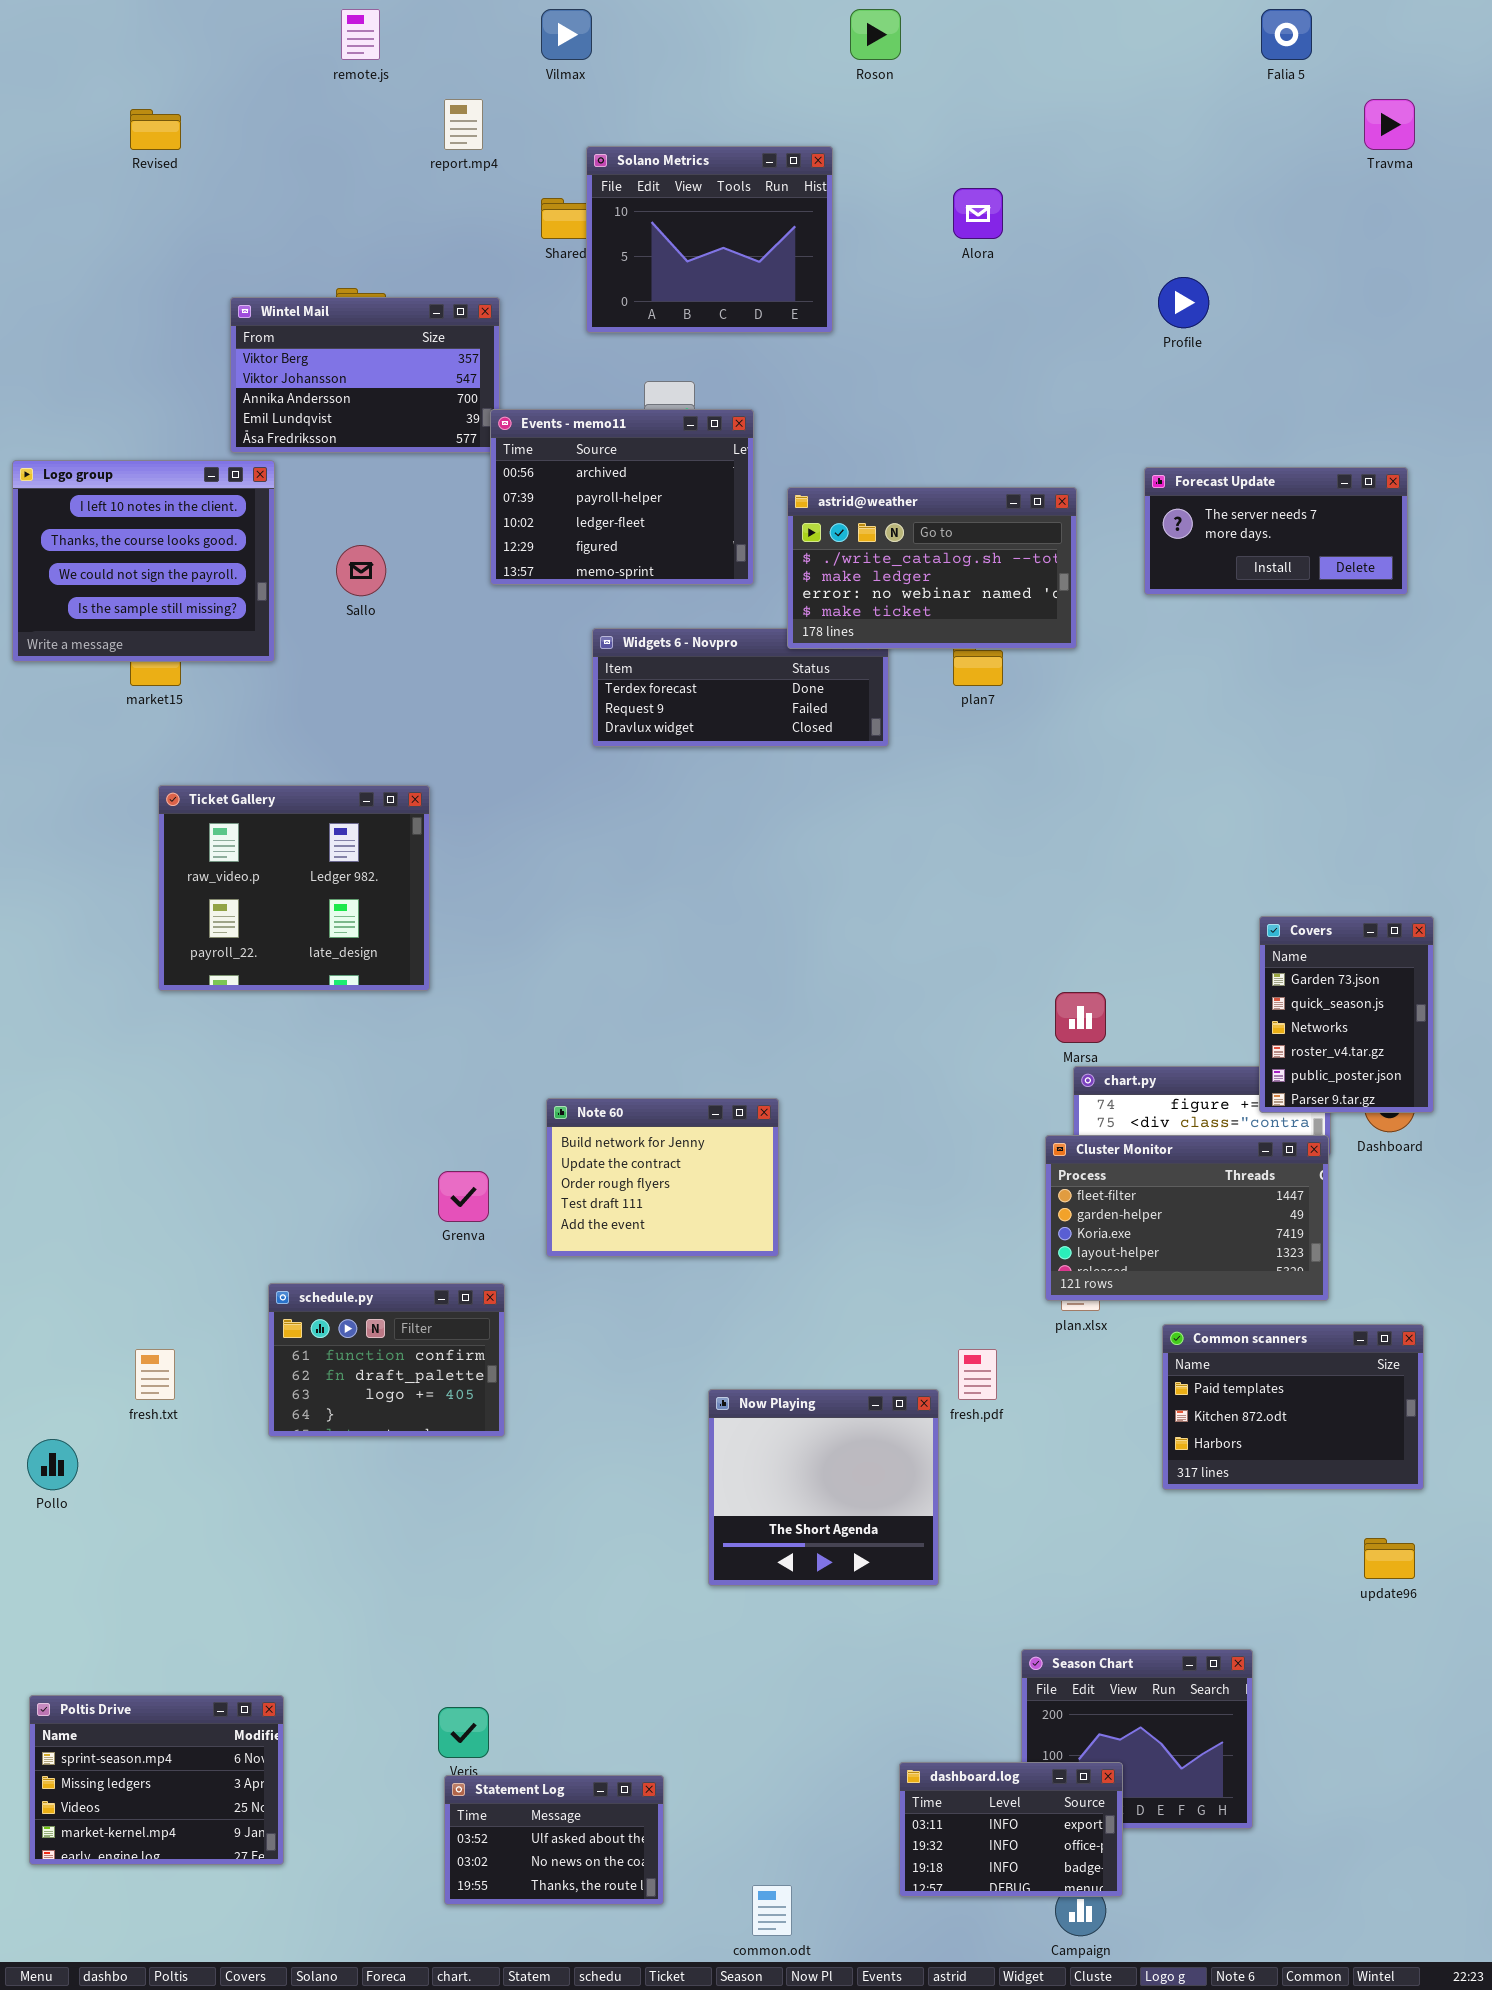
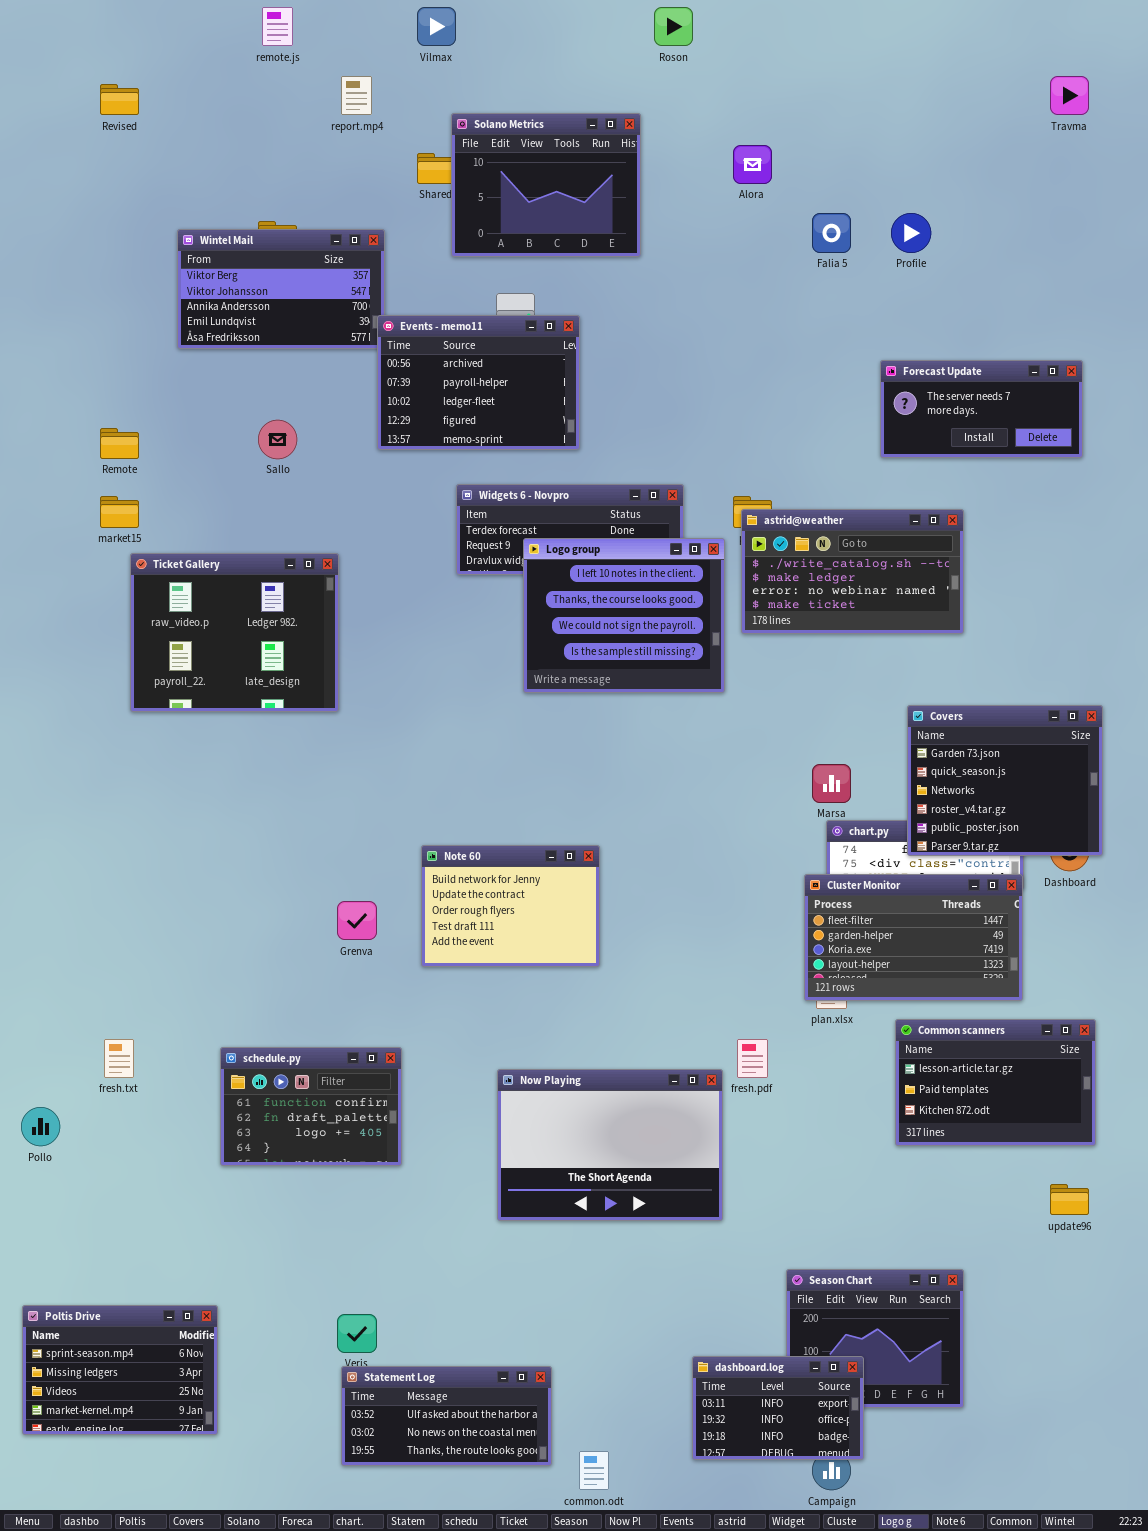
Falia 5: [1261,9,1312,60] -> [812,213,851,253], moved
Logo group: [12,460,275,662] -> [523,538,725,693], moved
astrid@weather: [787,487,1077,649] -> [741,509,964,634], moved
Ticket Gallery: [158,785,430,991] -> [130,553,339,712], moved
Covers: [1259,916,1434,1113] -> [907,705,1103,856], resized
schedule.py: [268,1283,505,1437] -> [220,1047,402,1166], moved
Common scanners: [1162,1324,1424,1490] -> [895,1019,1096,1146], scrolled up 1 row
Now Playing: [708,1389,939,1586] -> [497,1069,723,1221], resized
Statement Log: [444,1775,664,1905] -> [341,1366,552,1466], resized

